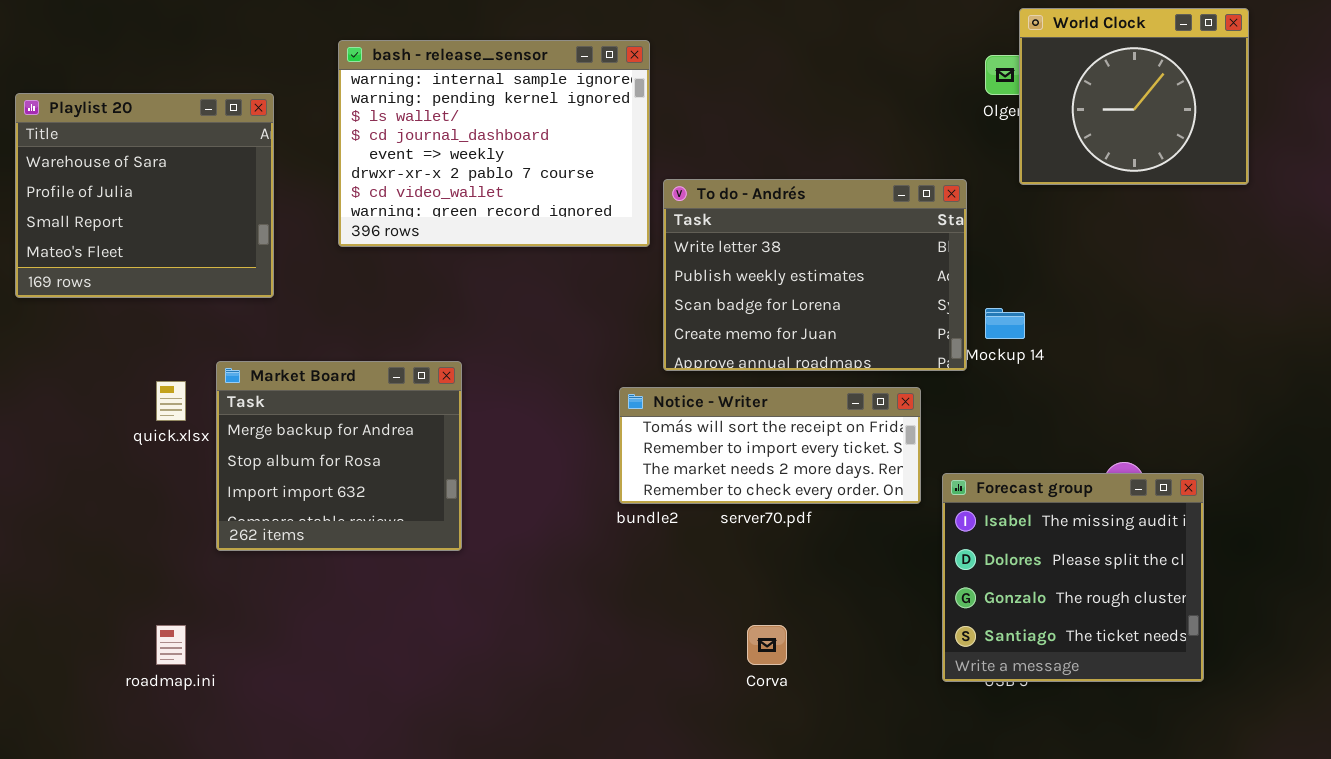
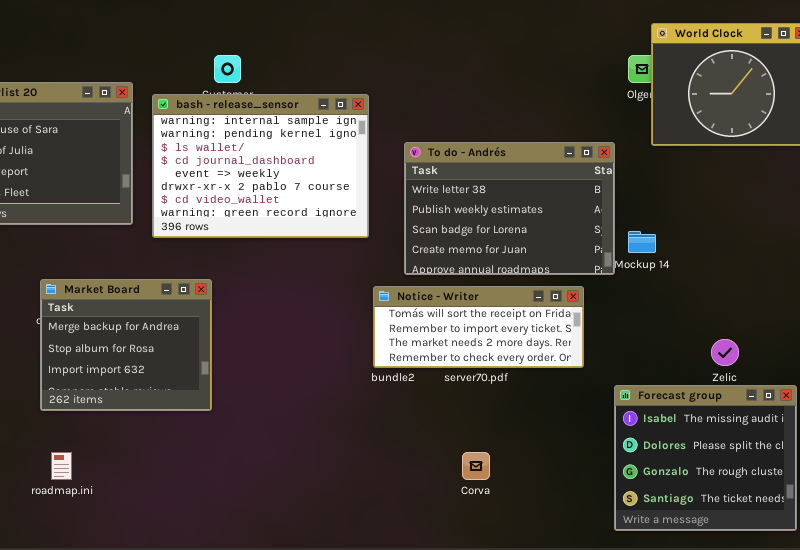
bash - release_sensor: [338,40,650,247] -> [152,94,369,238], moved
Market Board: [216,361,462,551] -> [40,279,212,411], moved
Forecast group: [942,473,1204,682] -> [614,385,797,531], moved

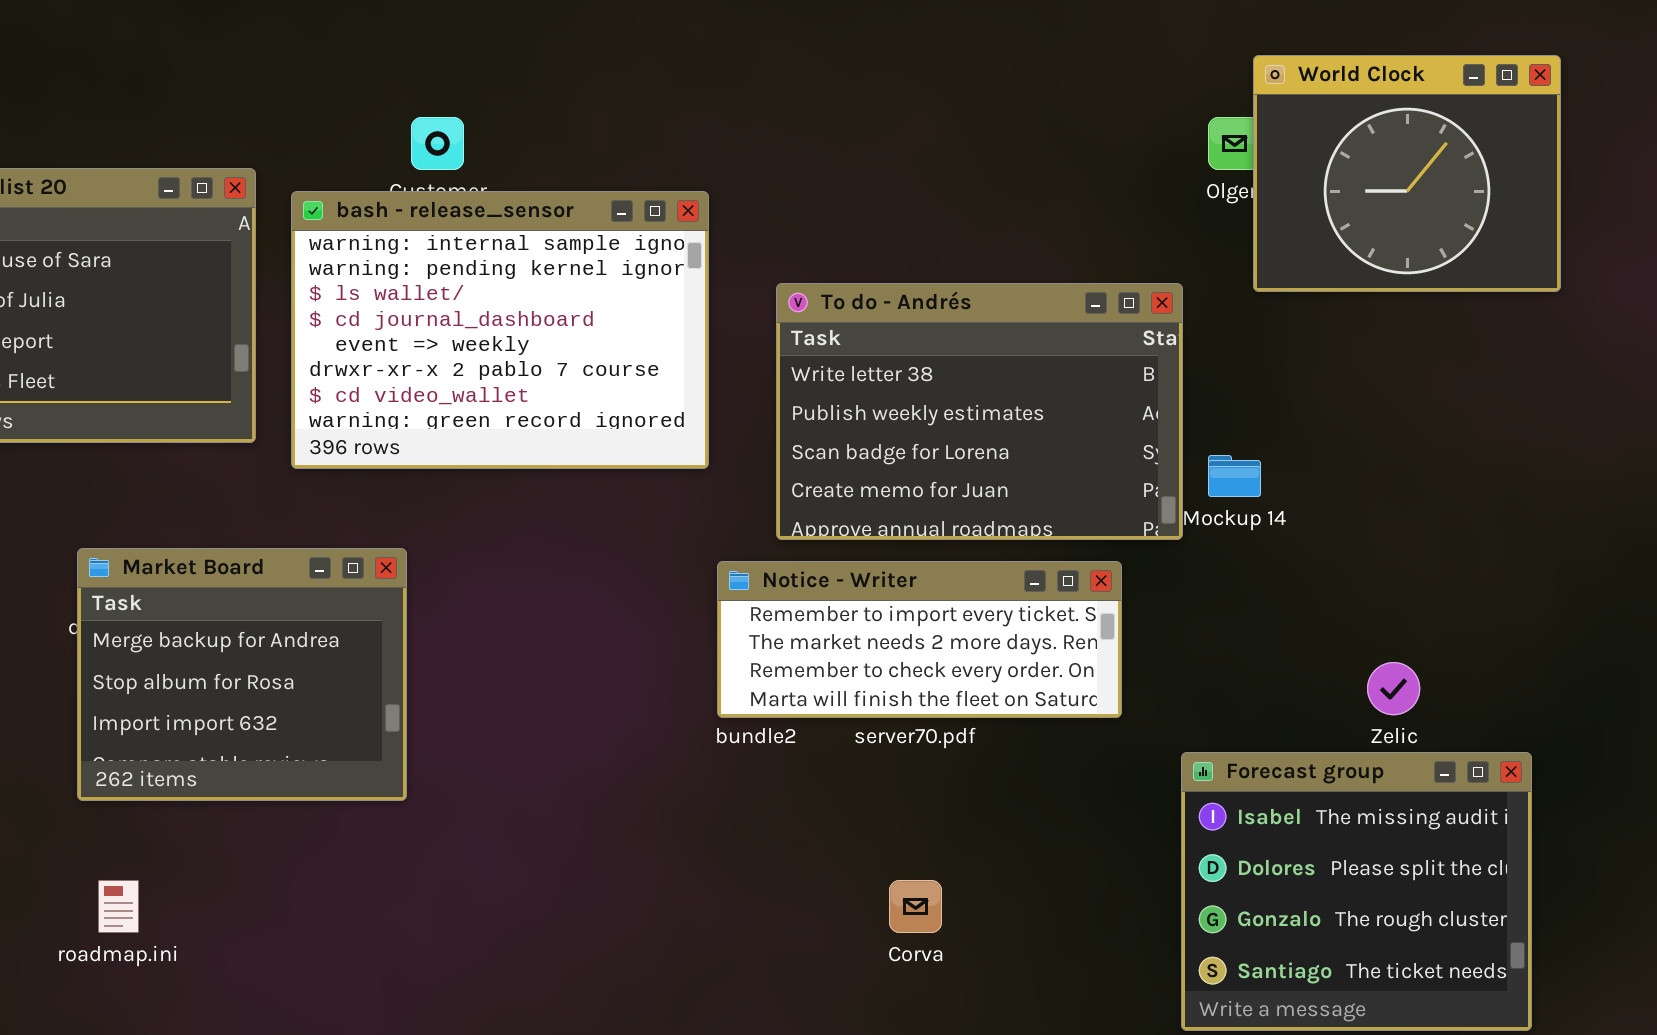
Notice - Writer: [373,286,584,368] -> [717,561,1122,718], scrolled down 1 row

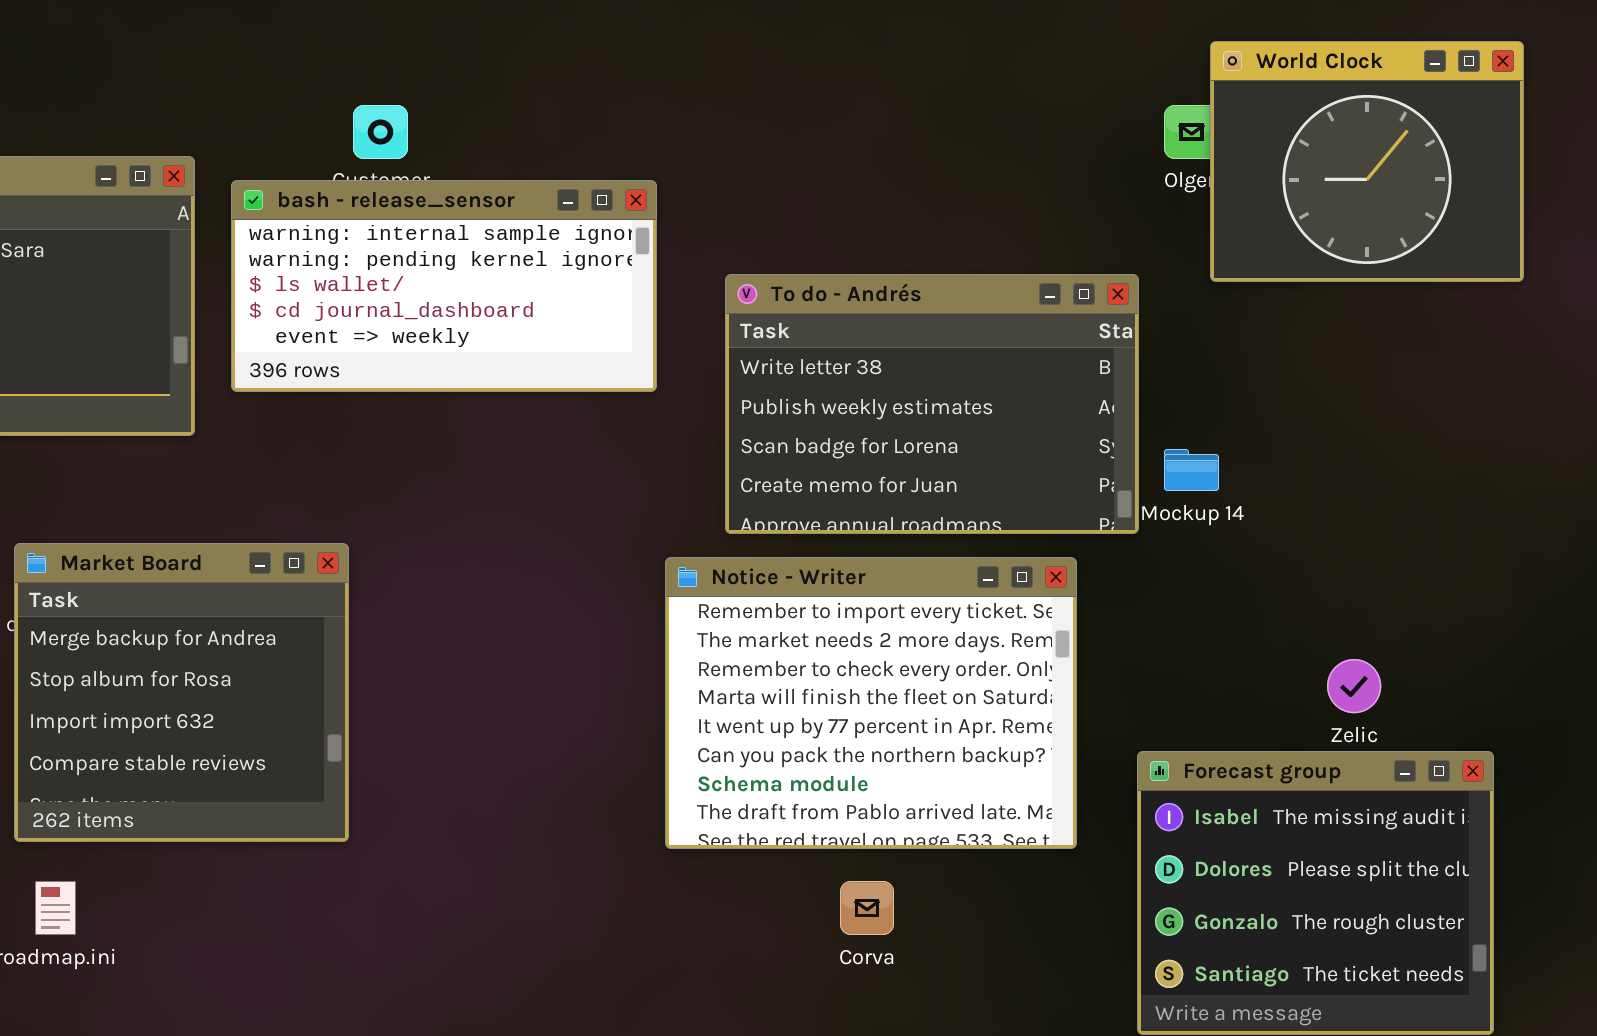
bash - release_sensor: [291,191,709,469] -> [231,180,657,392], resized
Market Board: [77,548,407,801] -> [14,543,349,842], resized
Notice - Writer: [717,561,1122,718] -> [665,557,1077,849], resized

